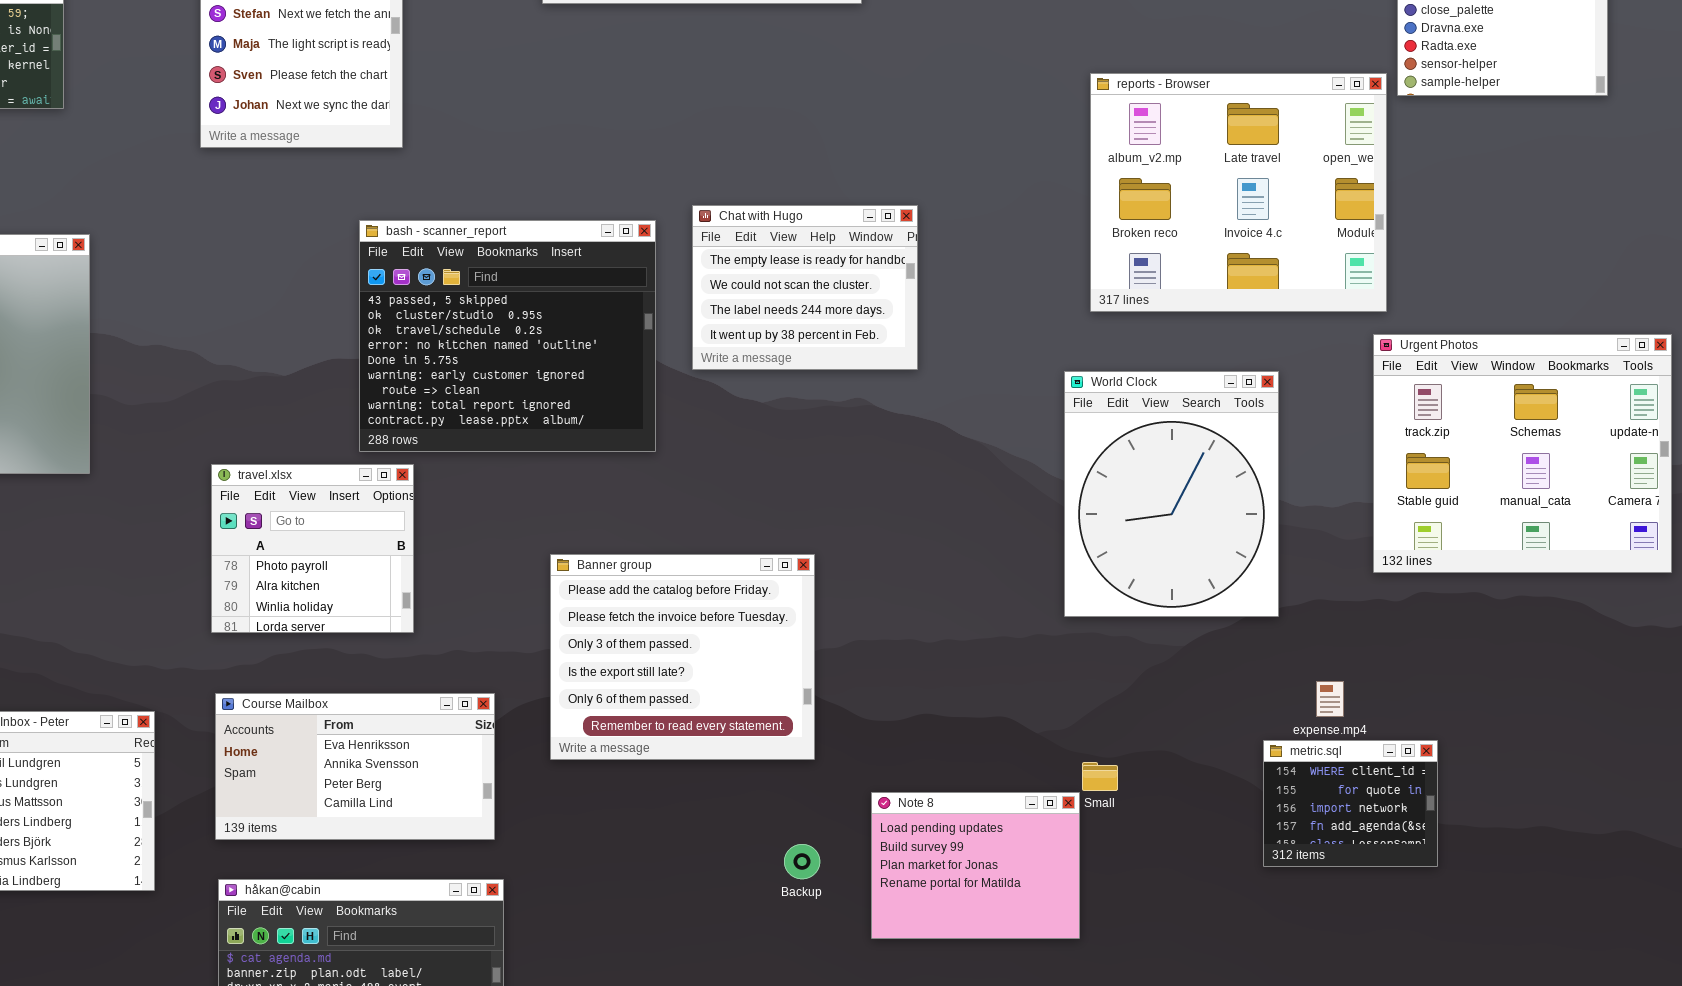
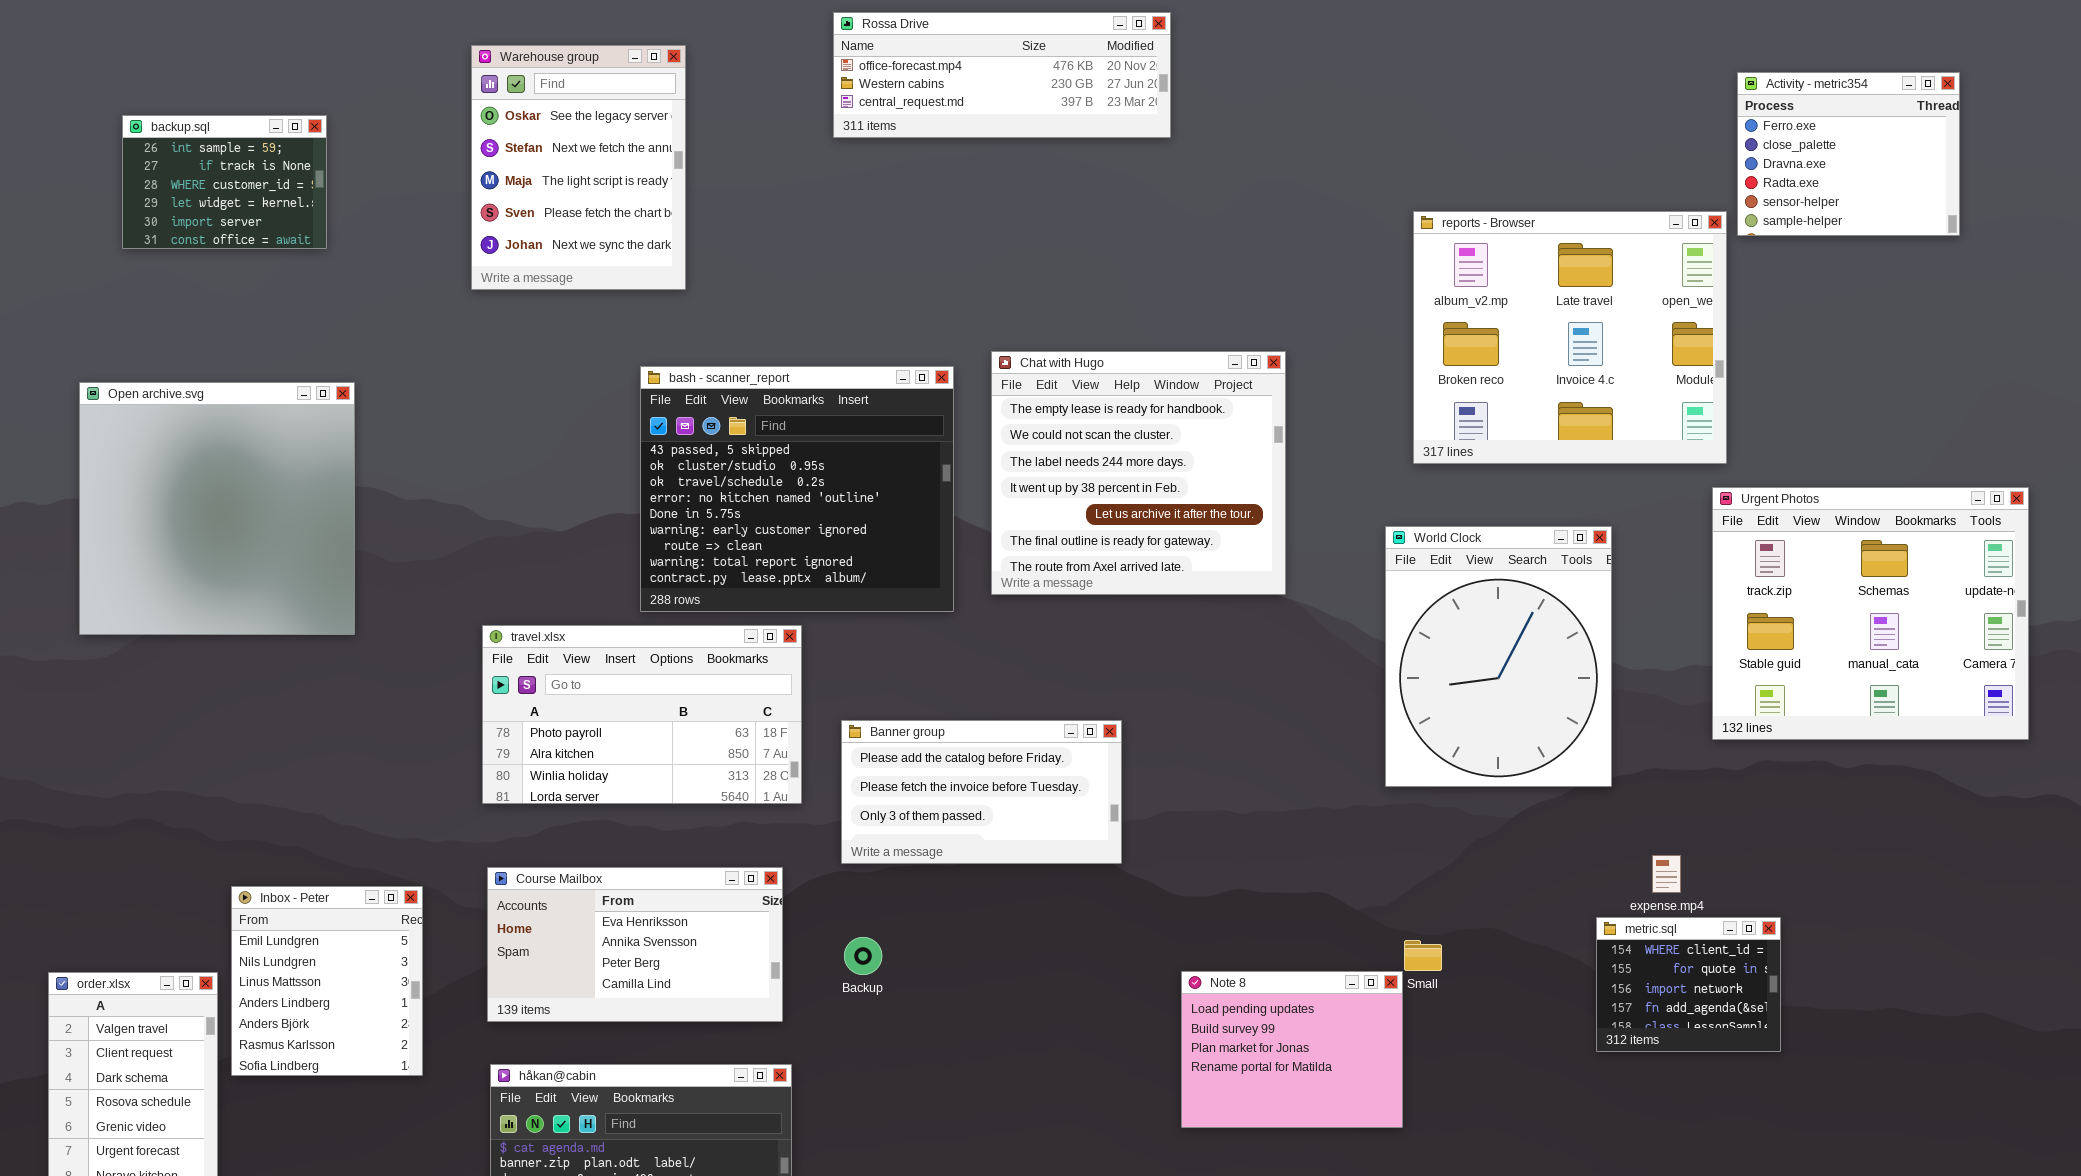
Chat with Hugo: [692,205,918,370] -> [991,351,1286,595], resized
travel.xlsx: [211,464,414,633] -> [482,625,802,804], resized
Banner group: [550,554,815,760] -> [841,720,1122,864], resized
Backup: [784,844,820,879] -> [844,937,882,975], moved

